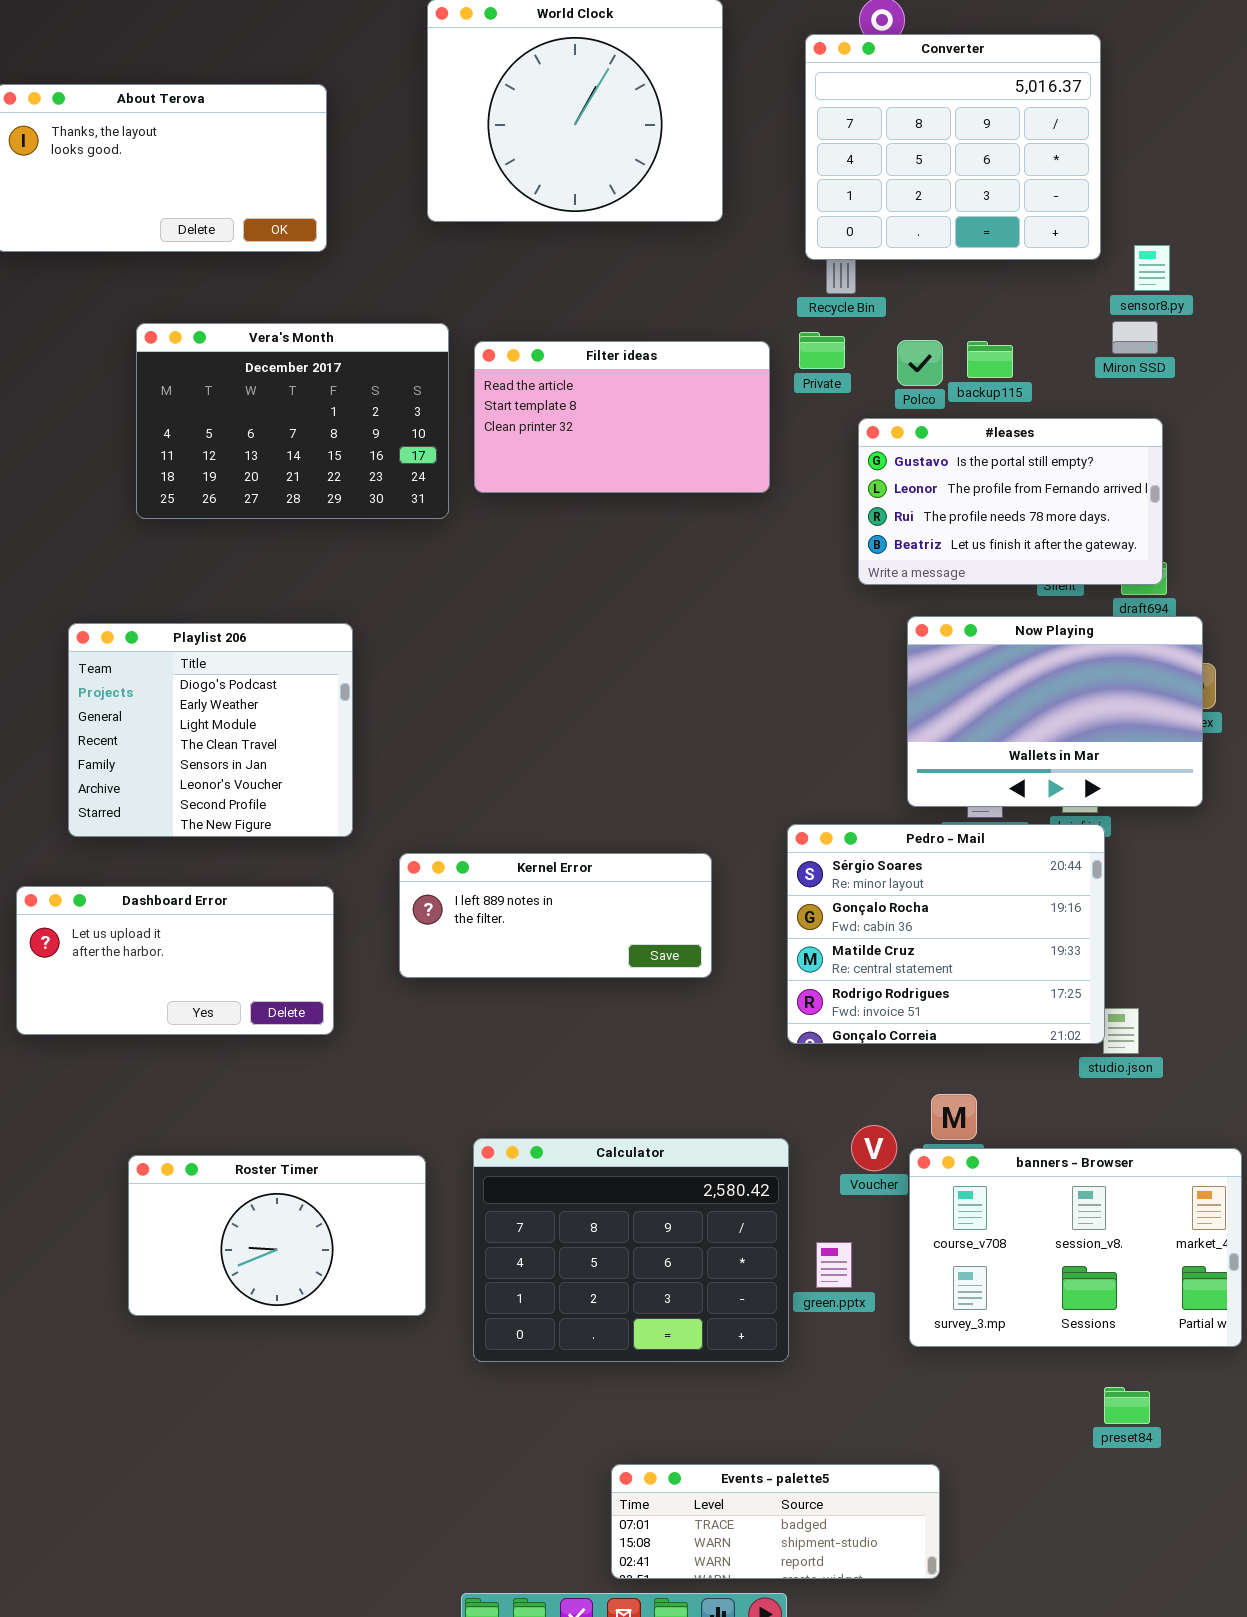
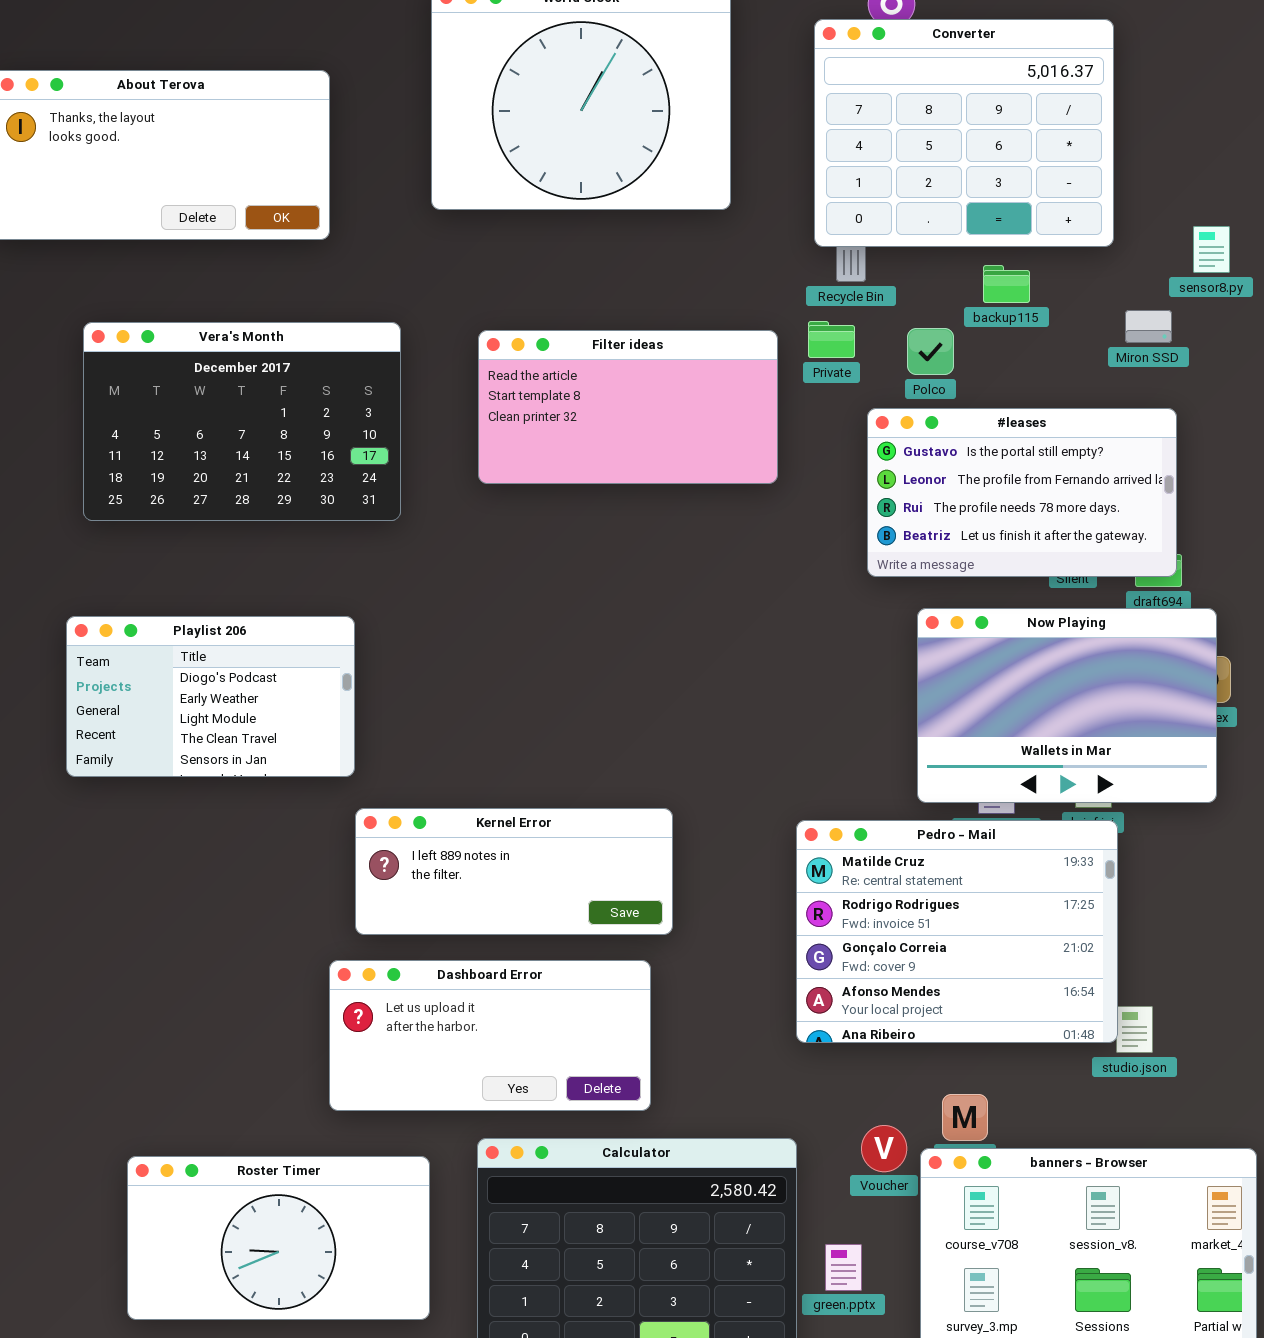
sensor8.py: [1134,245,1170,291] -> [1193,226,1230,273], moved
Vera's Month: [136,323,449,519] -> [83,322,401,521], moved
backup115: [967,341,1013,378] -> [983,265,1030,303], moved
Playlist 206: [68,623,353,837] -> [66,616,355,777], resized
Pedro - Mail: [787,824,1105,1044] -> [796,820,1118,1043], scrolled down 2 rows
Kernel Error: [399,853,712,978] -> [355,808,673,935], moved
Dashboard Error: [16,886,334,1035] -> [329,960,651,1111], moved

